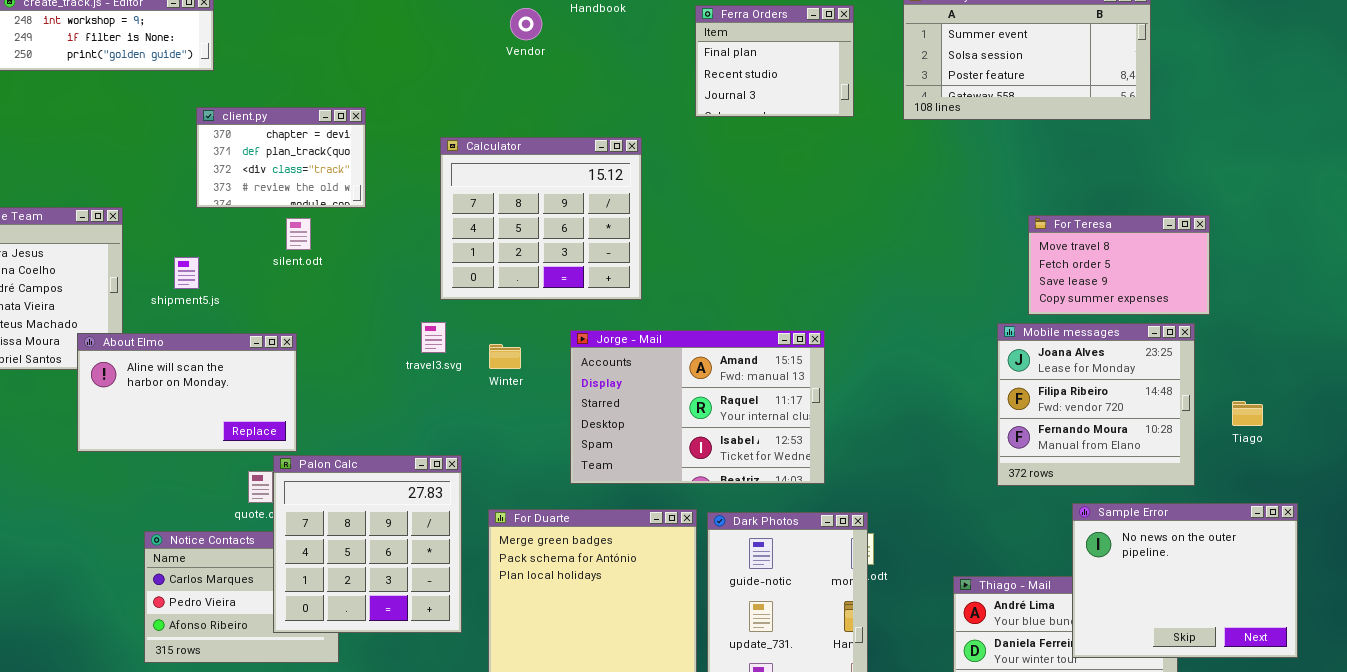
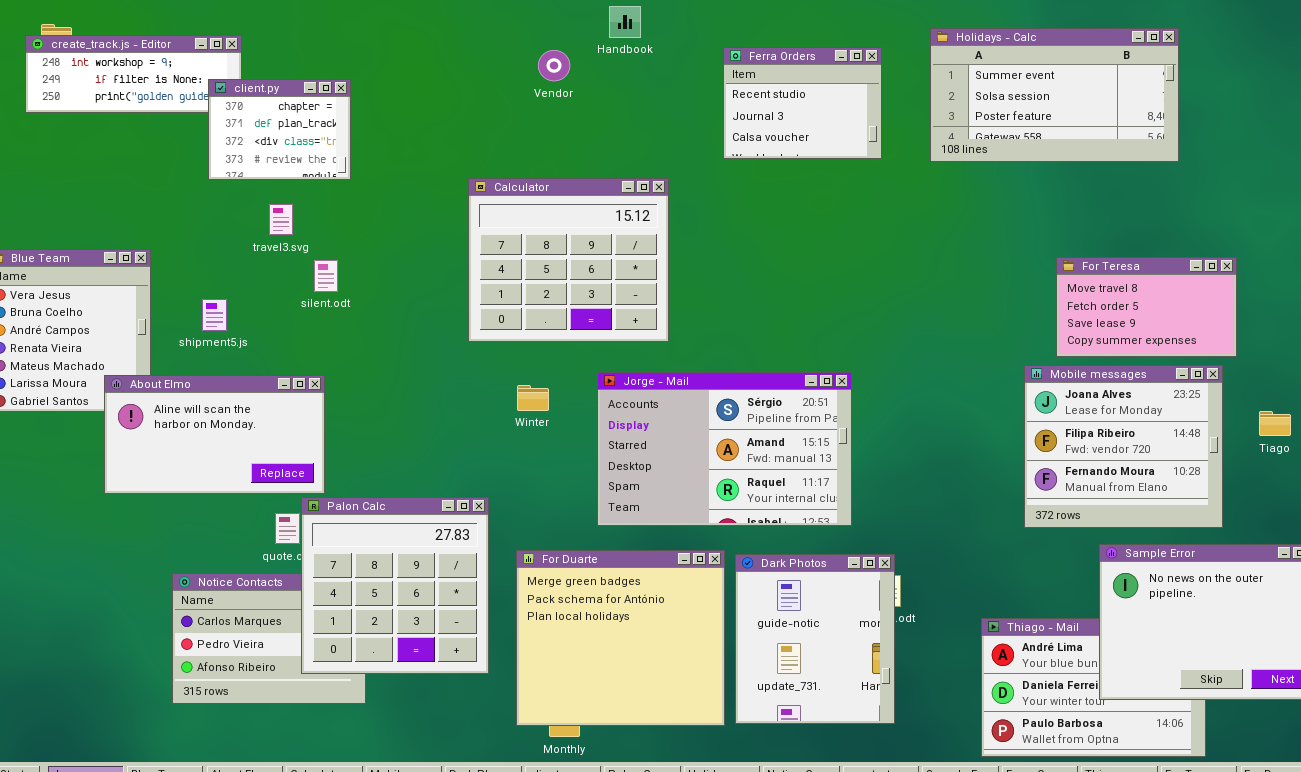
Ferra Orders: [695,5,854,117] -> [723,47,882,159], scrolled down 1 row
client.py: [196,107,366,208] -> [208,79,351,180], moved, resized
travel3.svg: [421,322,446,353] -> [269,204,293,235], moved
Jorge - Mail: [570,330,825,484] -> [597,372,852,526], scrolled up 1 row
Tiago: [1232,401,1263,426] -> [1259,411,1291,436], moved

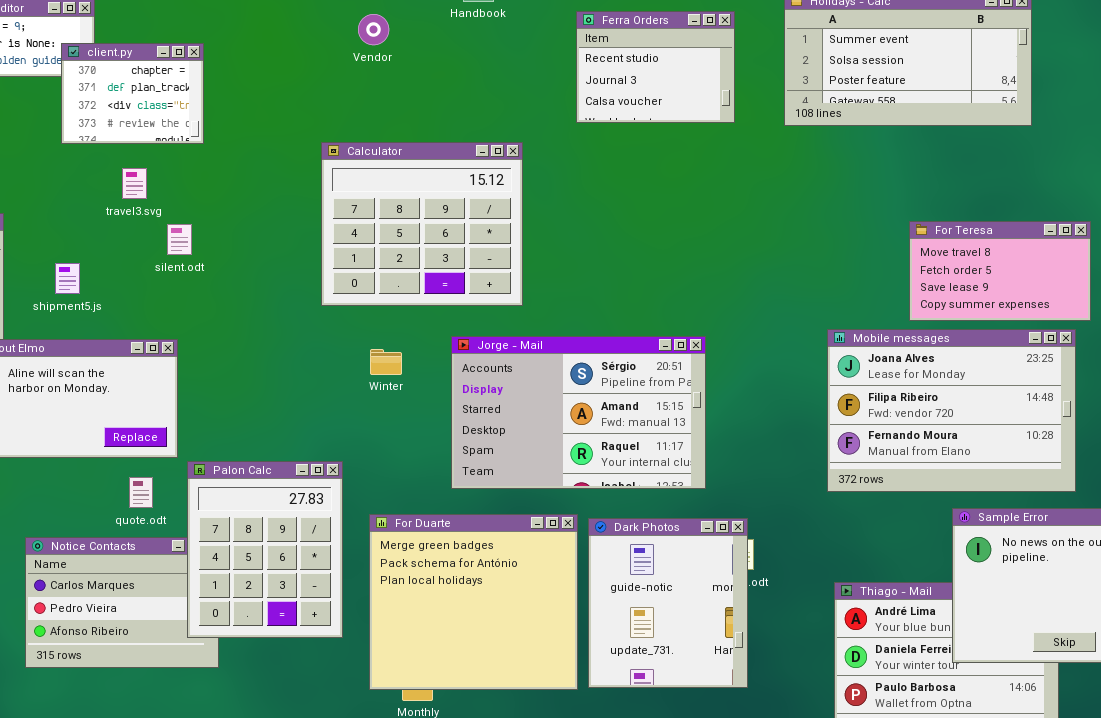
Vendor: [538,50,570,81] -> [358,14,389,45], moved
Mobile messages: [1024,365,1223,528] -> [827,329,1076,492], resized
Palon Calc: [301,497,489,674] -> [187,461,343,638], resized

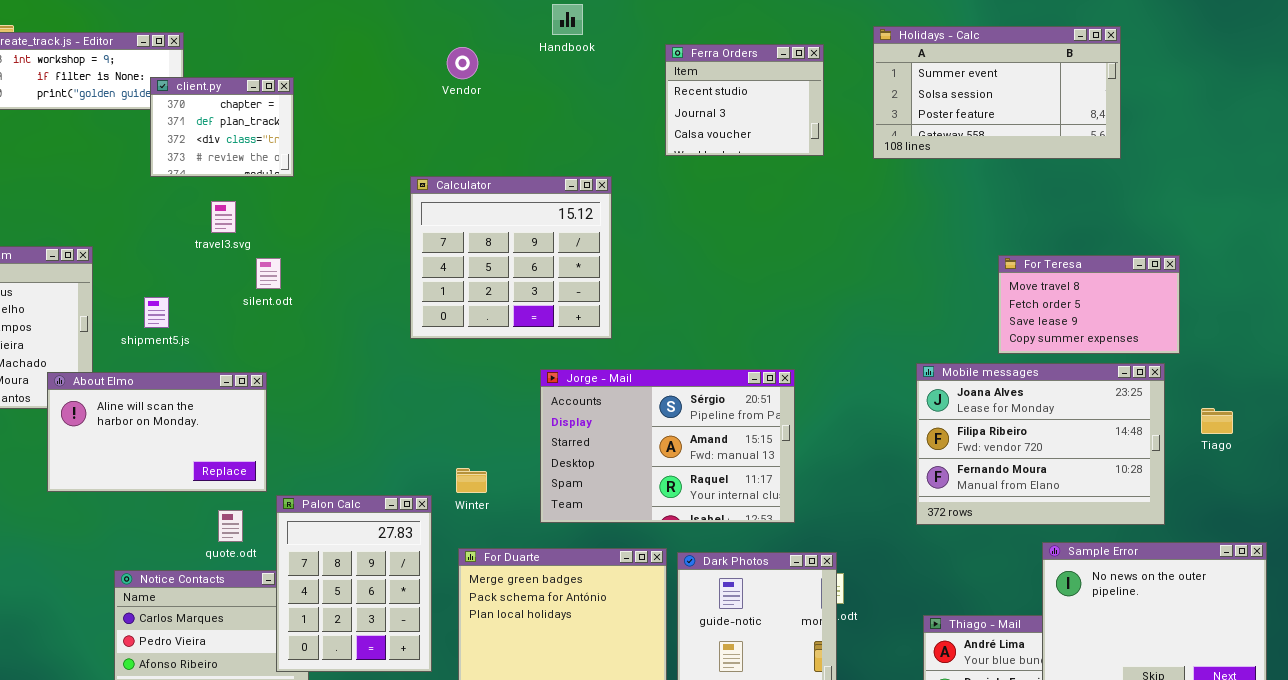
Winter: [370,349,402,375] -> [456,468,487,493], moved

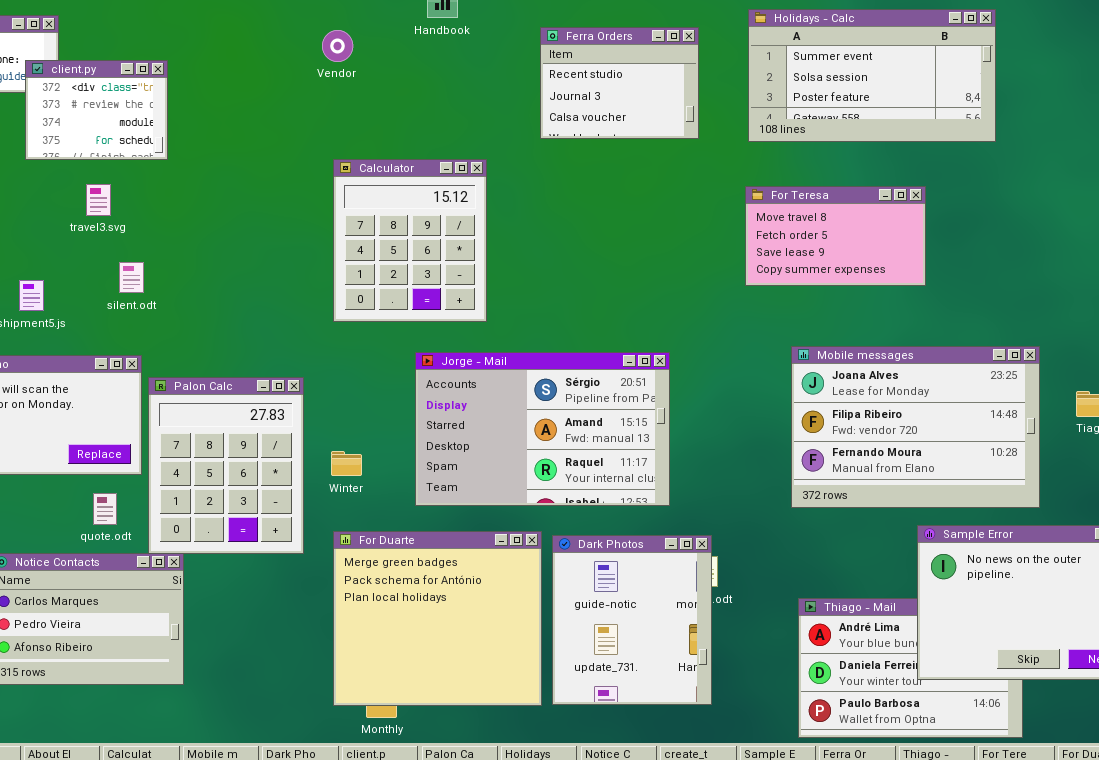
client.py: [150,77,294,177] -> [25,60,168,160], scrolled down 2 rows
Calculator: [410,176,612,339] -> [333,159,487,322], resized
For Teresa: [998,255,1180,354] -> [745,186,926,286], moved
silent.odt: [256,258,281,289] -> [119,262,144,293], moved
Palon Calc: [276,495,432,672] -> [148,377,304,554], moved

